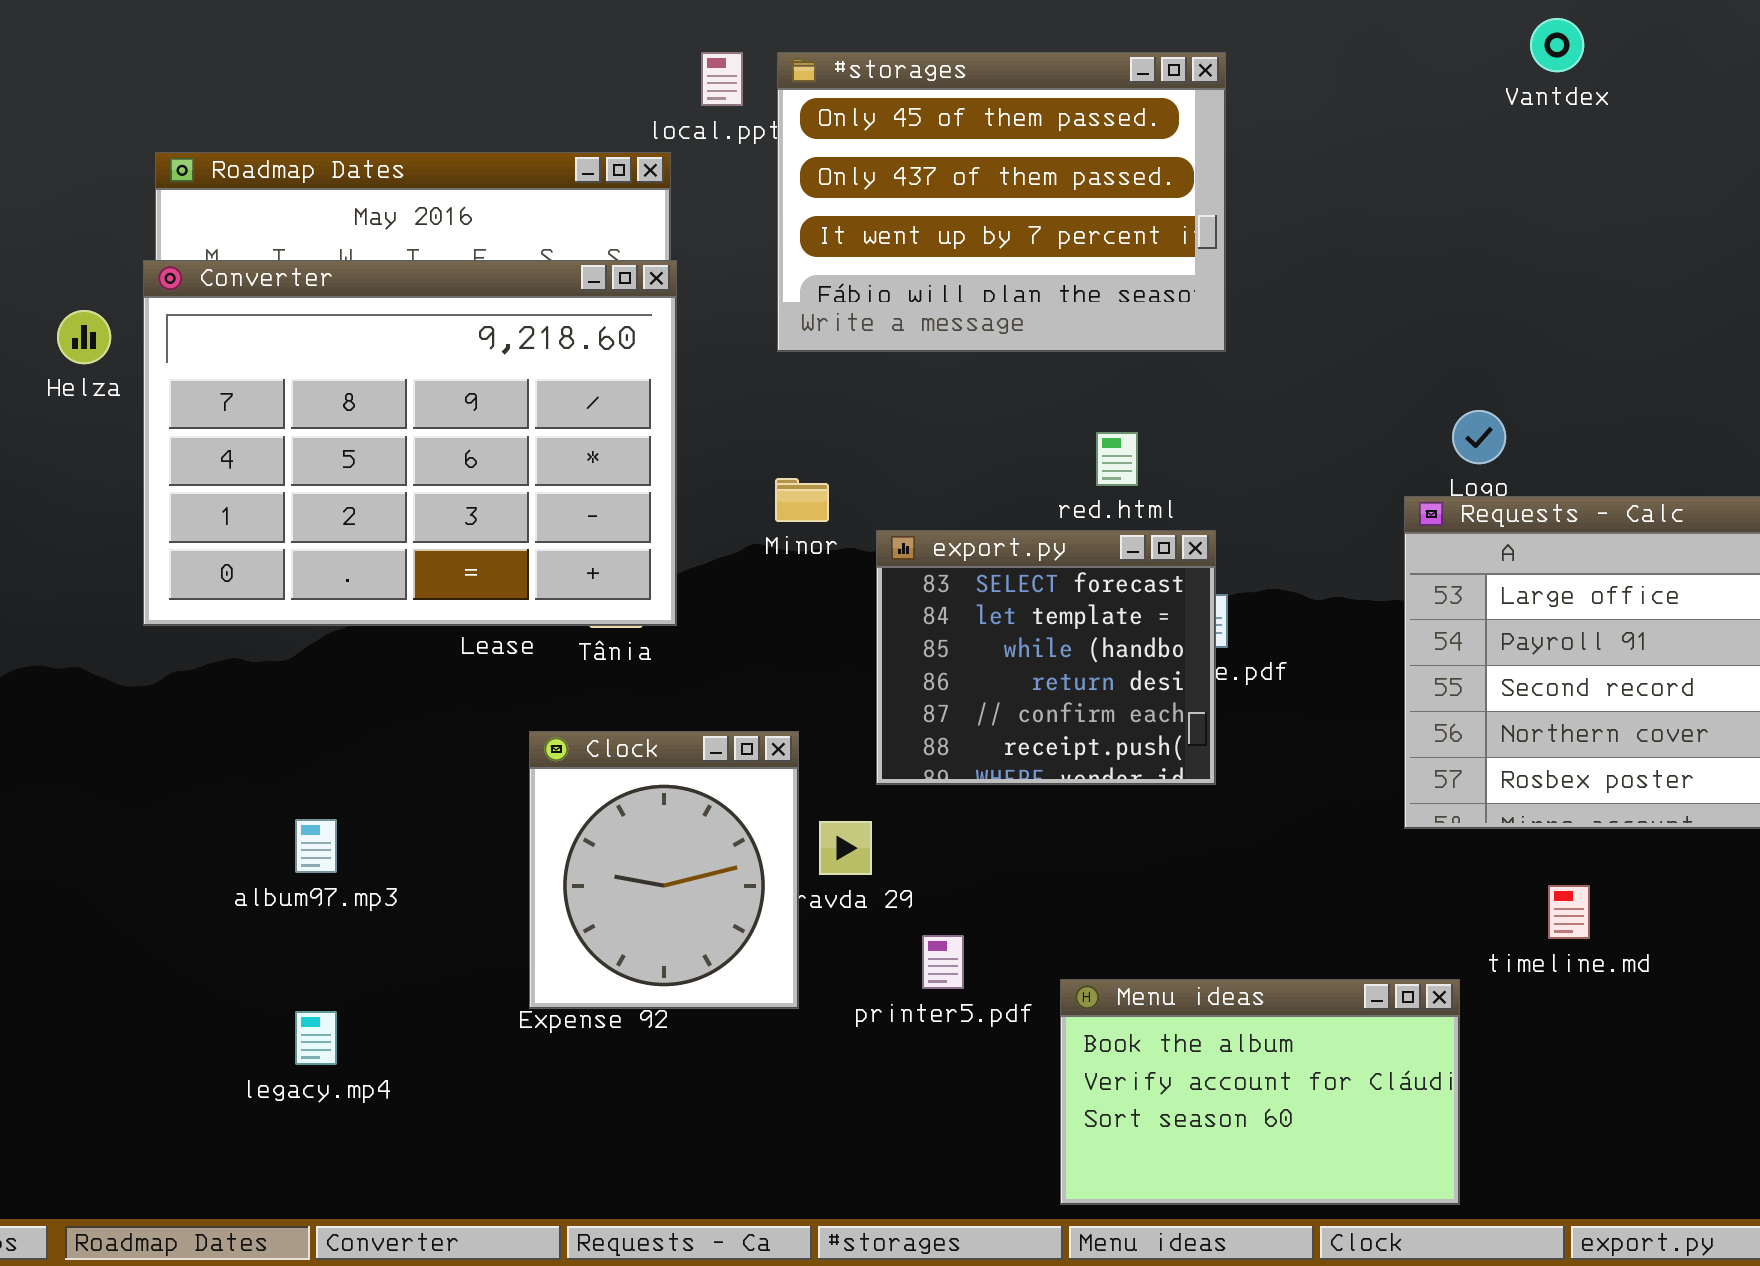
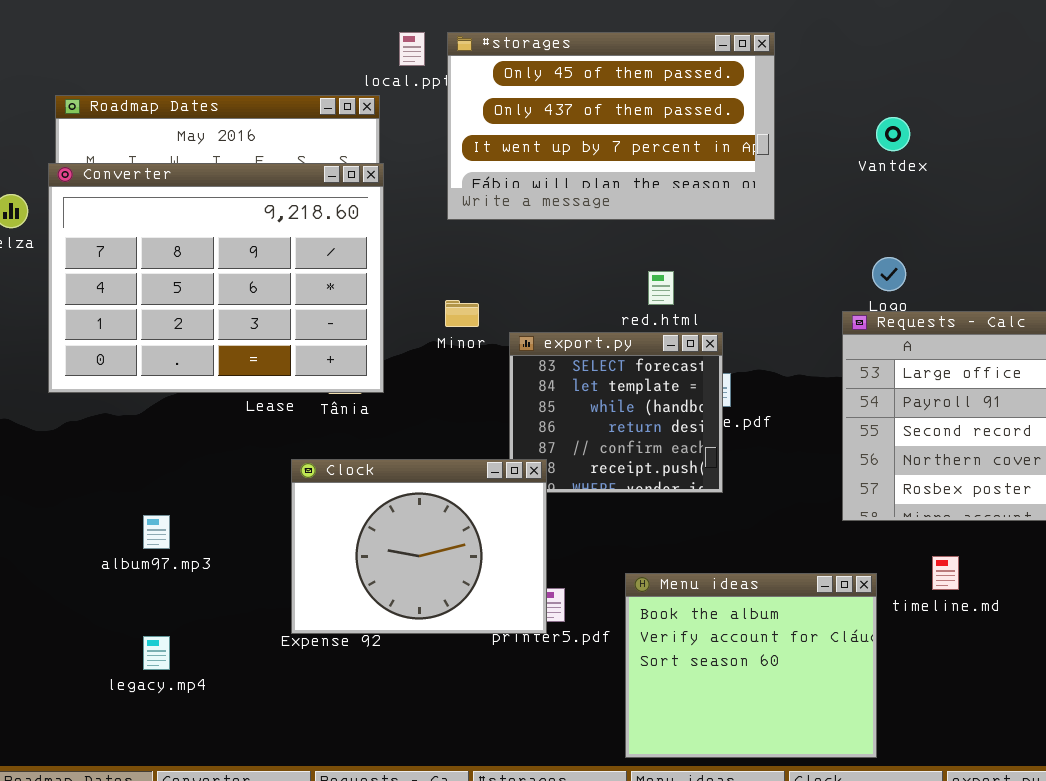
Vantdex: [1530,18,1584,72] -> [876,117,910,151], moved
#storages: [777,52,1226,352] -> [447,32,775,220], resized
Clock: [529,731,799,1009] -> [291,459,547,634], resized
Menu ideas: [1060,979,1460,1205] -> [625,573,877,758], resized

